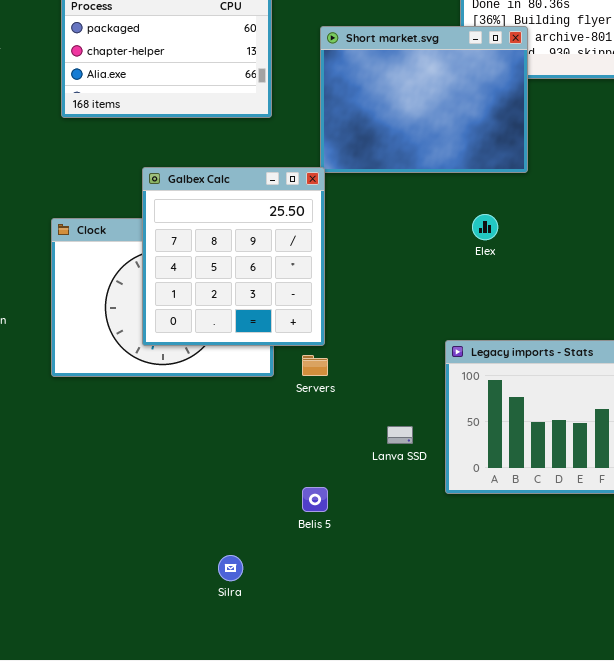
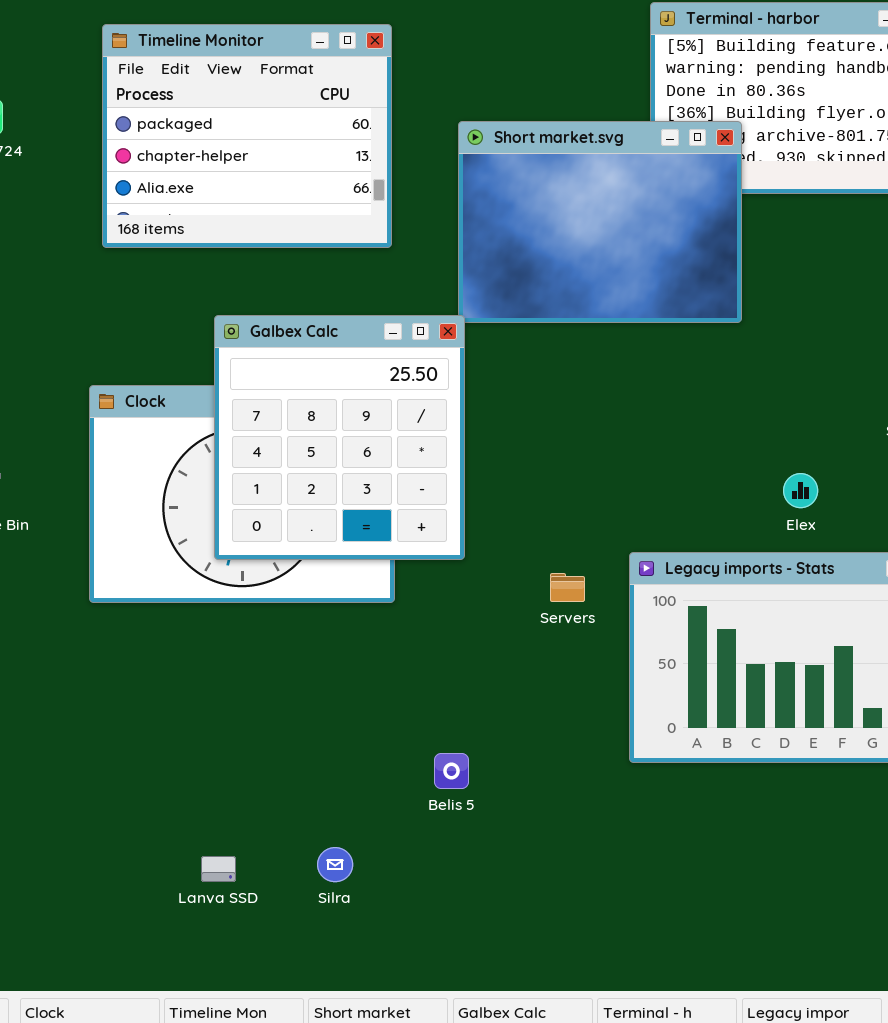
Elex: [472,214,498,240] -> [783,473,818,508], moved
Servers: [302,355,328,376] -> [550,573,585,602], moved
Lanva SSD: [387,426,413,444] -> [201,856,236,882], moved

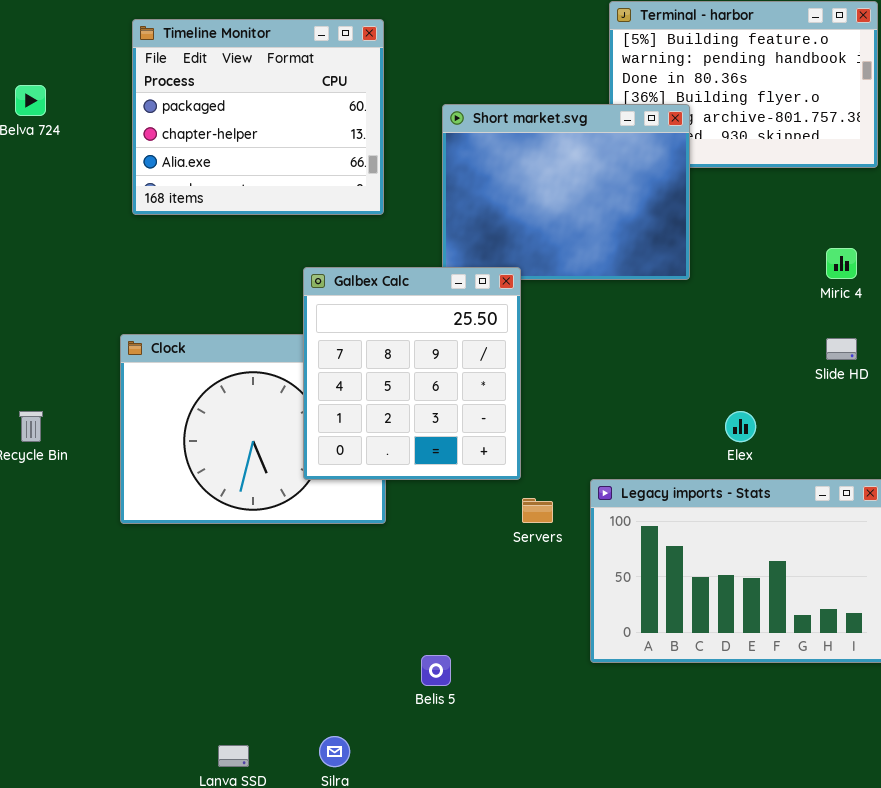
Galbex Calc: [214,315,465,560] -> [303,267,521,480], moved

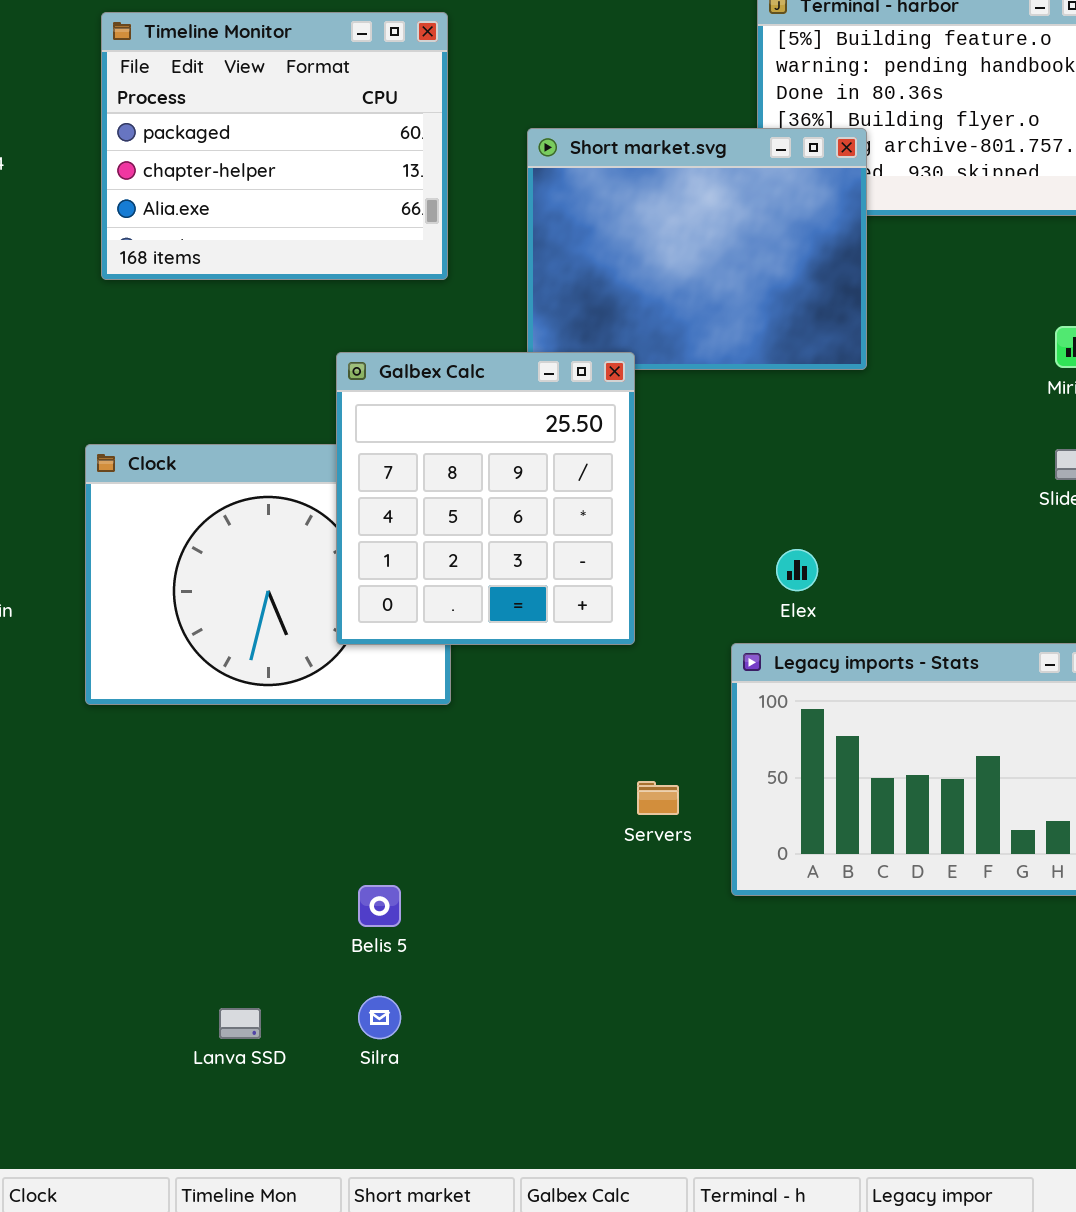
Elex: [725,411,756,442] -> [776,549,818,591], moved
Servers: [522,498,553,523] -> [637,781,679,815], moved
Belis 5: [421,655,451,686] -> [358,885,401,927], moved

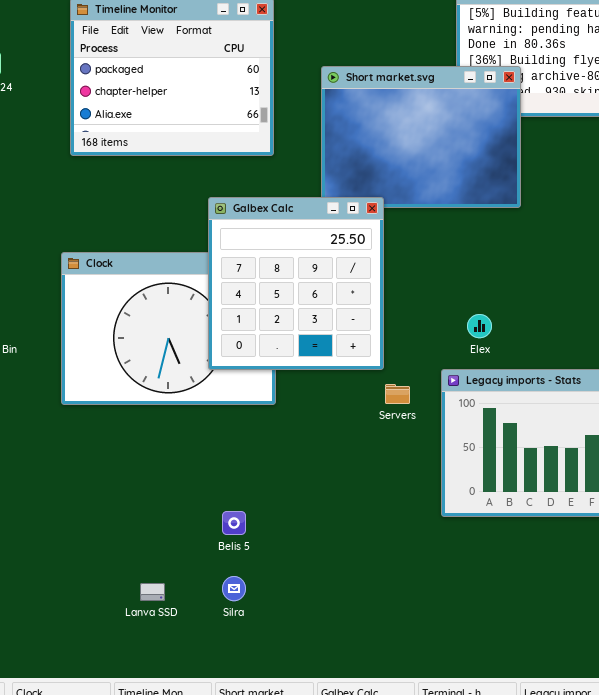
Servers: [637,781,679,815] -> [385,384,410,404], moved

